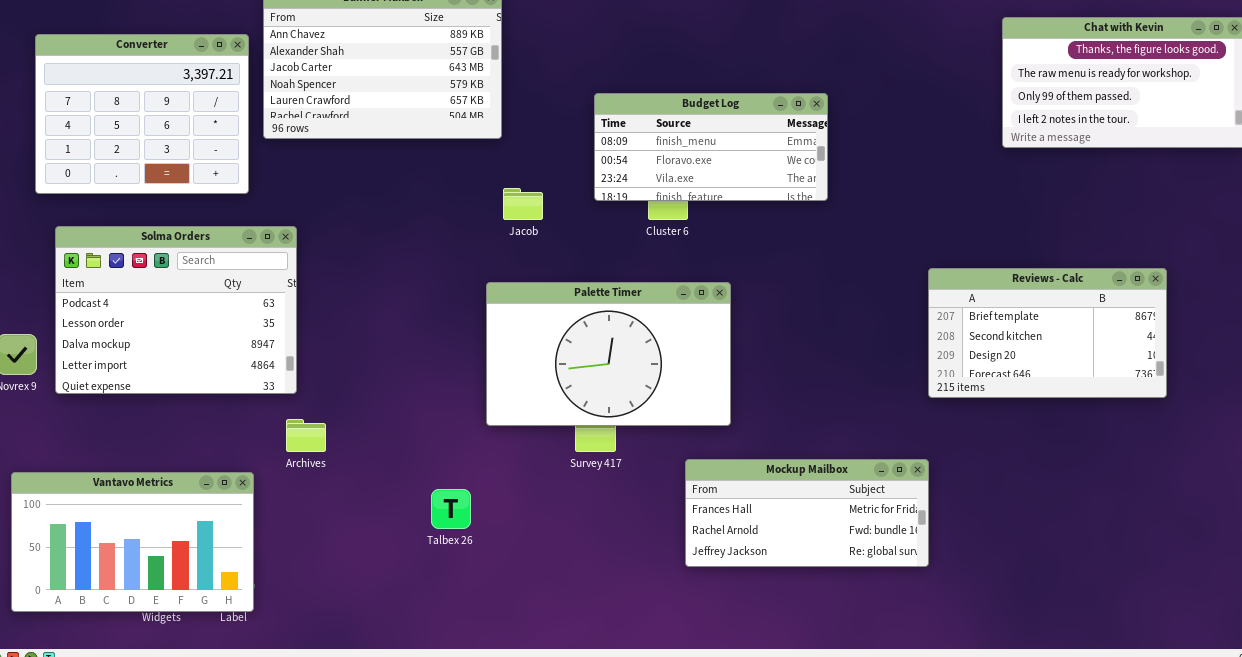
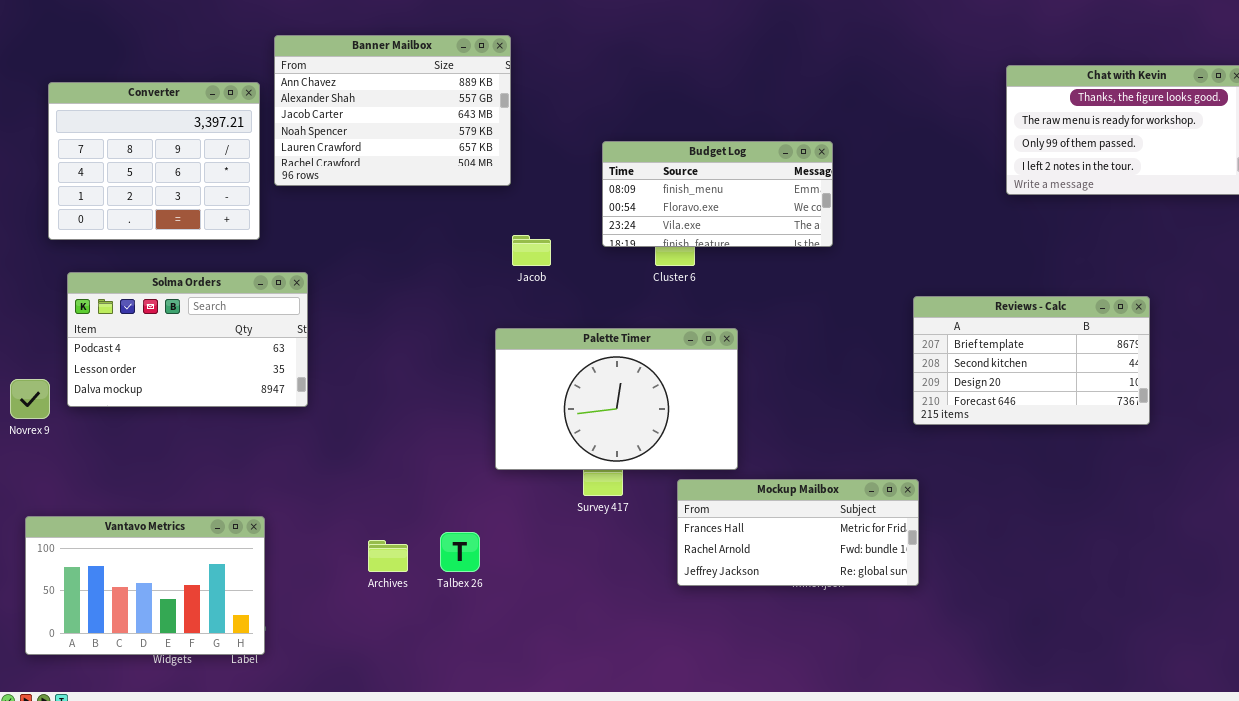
Solma Orders: [55,226,297,394] -> [67,272,308,407], resized
Reviews - Calc: [928,268,1167,398] -> [913,296,1150,425], moved
Archives: [286,419,326,452] -> [368,540,408,572], moved
Mockup Mailbox: [685,459,929,567] -> [677,479,919,586], moved

